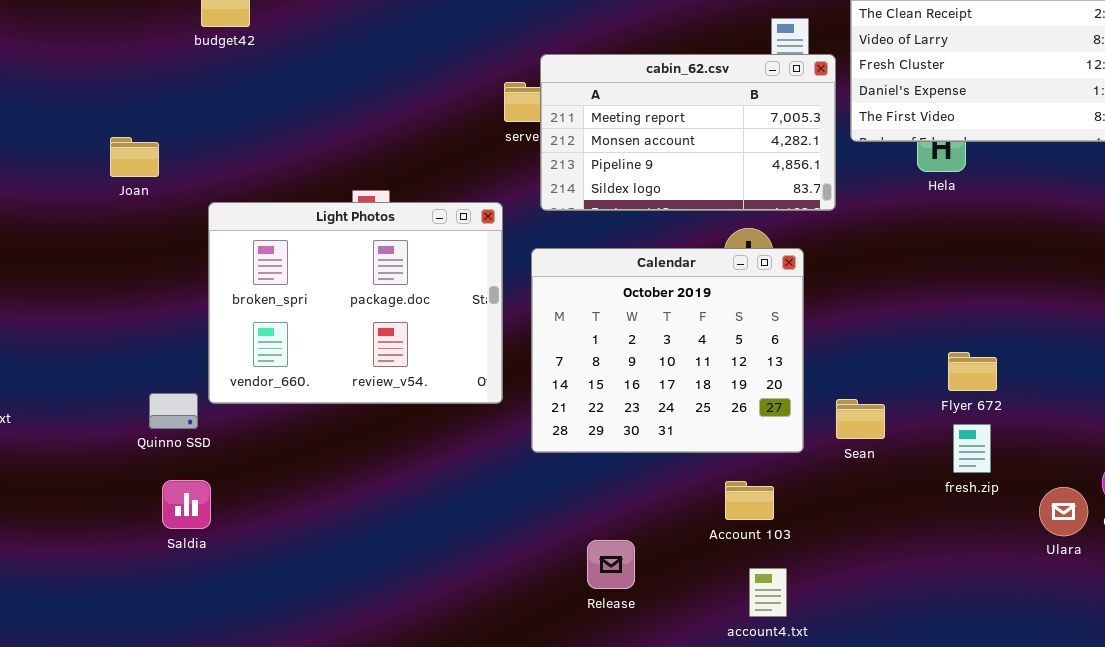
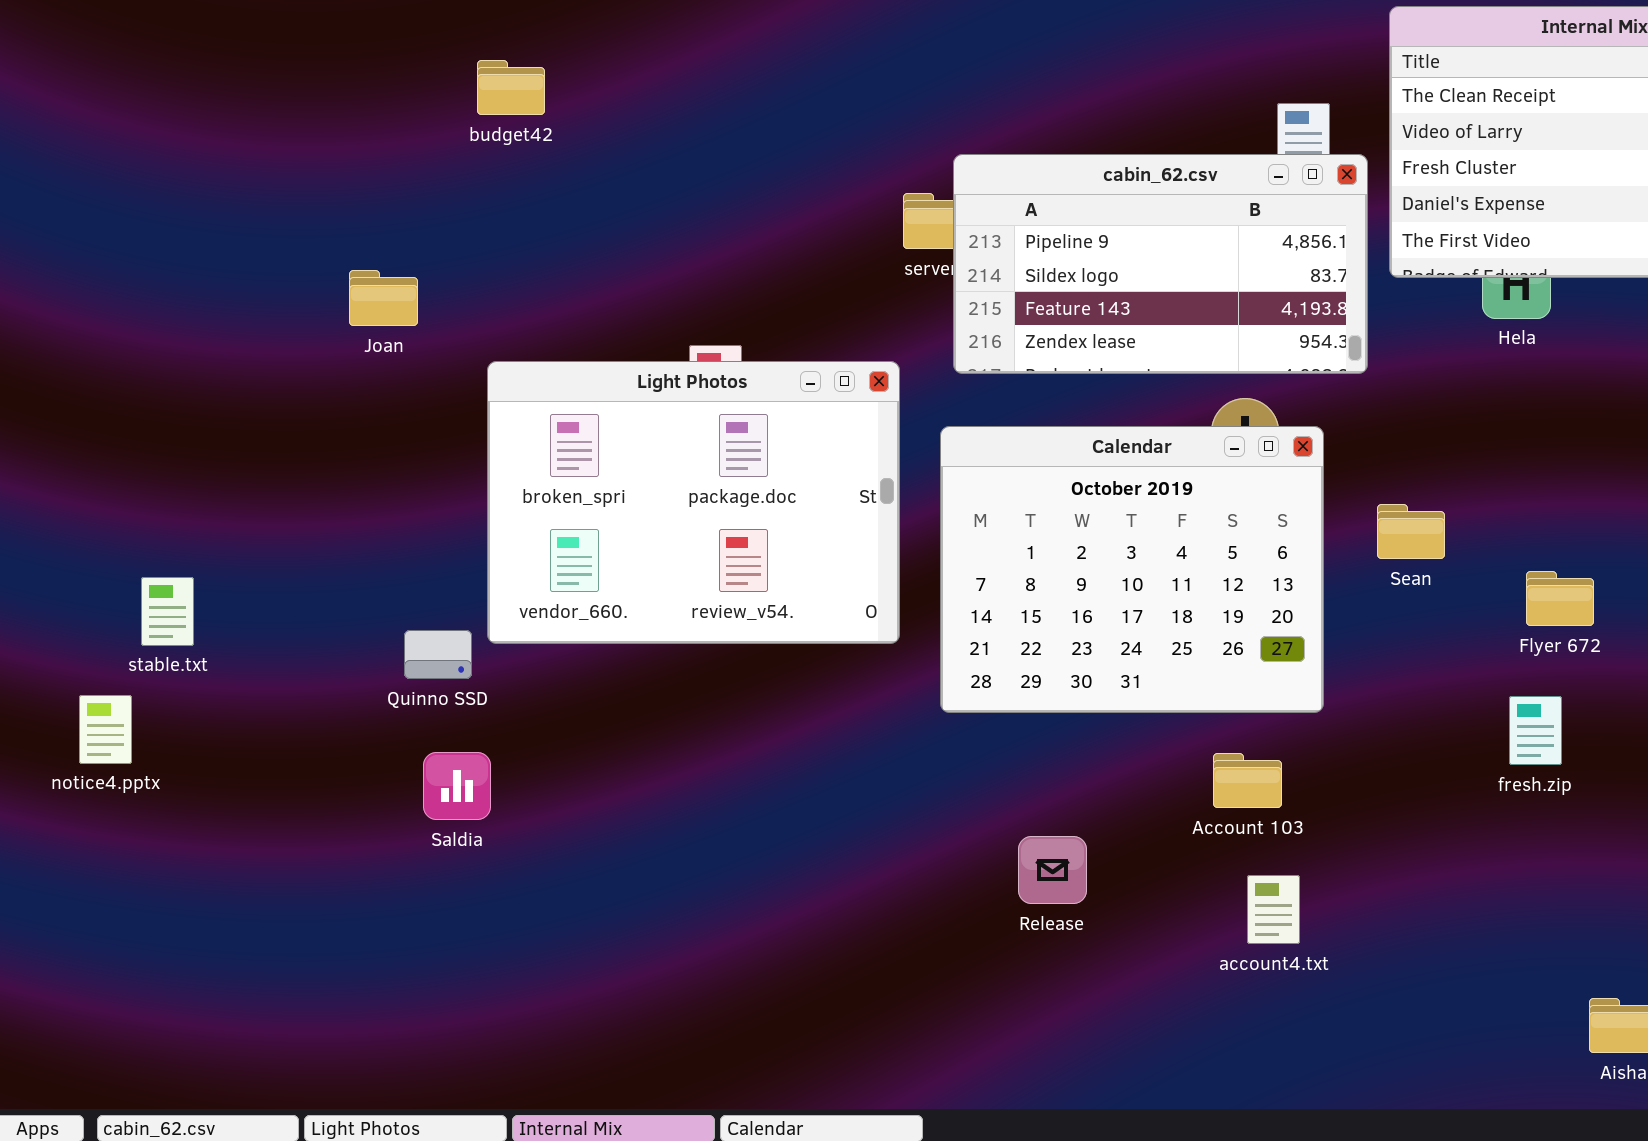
cabin_62.csv: [540,54,836,211] -> [953,154,1368,374], scrolled down 2 rows
Sean: [836,399,885,439] -> [1377,504,1445,559], moved
fresh.zip: [953,424,991,473] -> [1509,696,1562,765], moved

